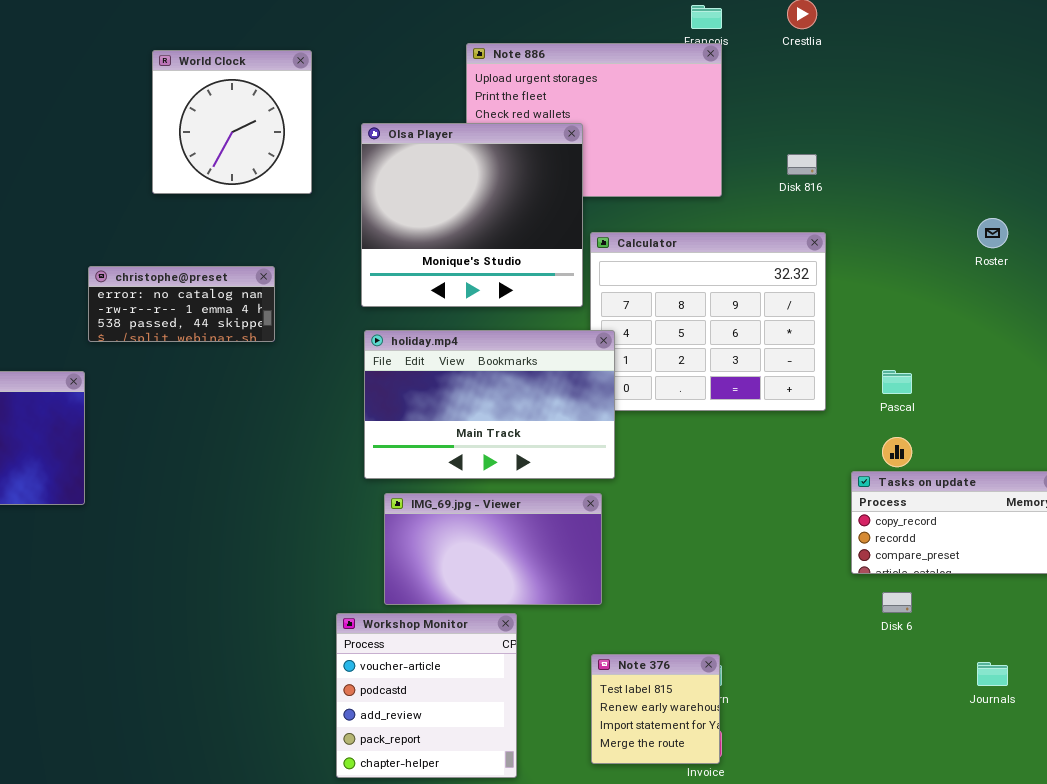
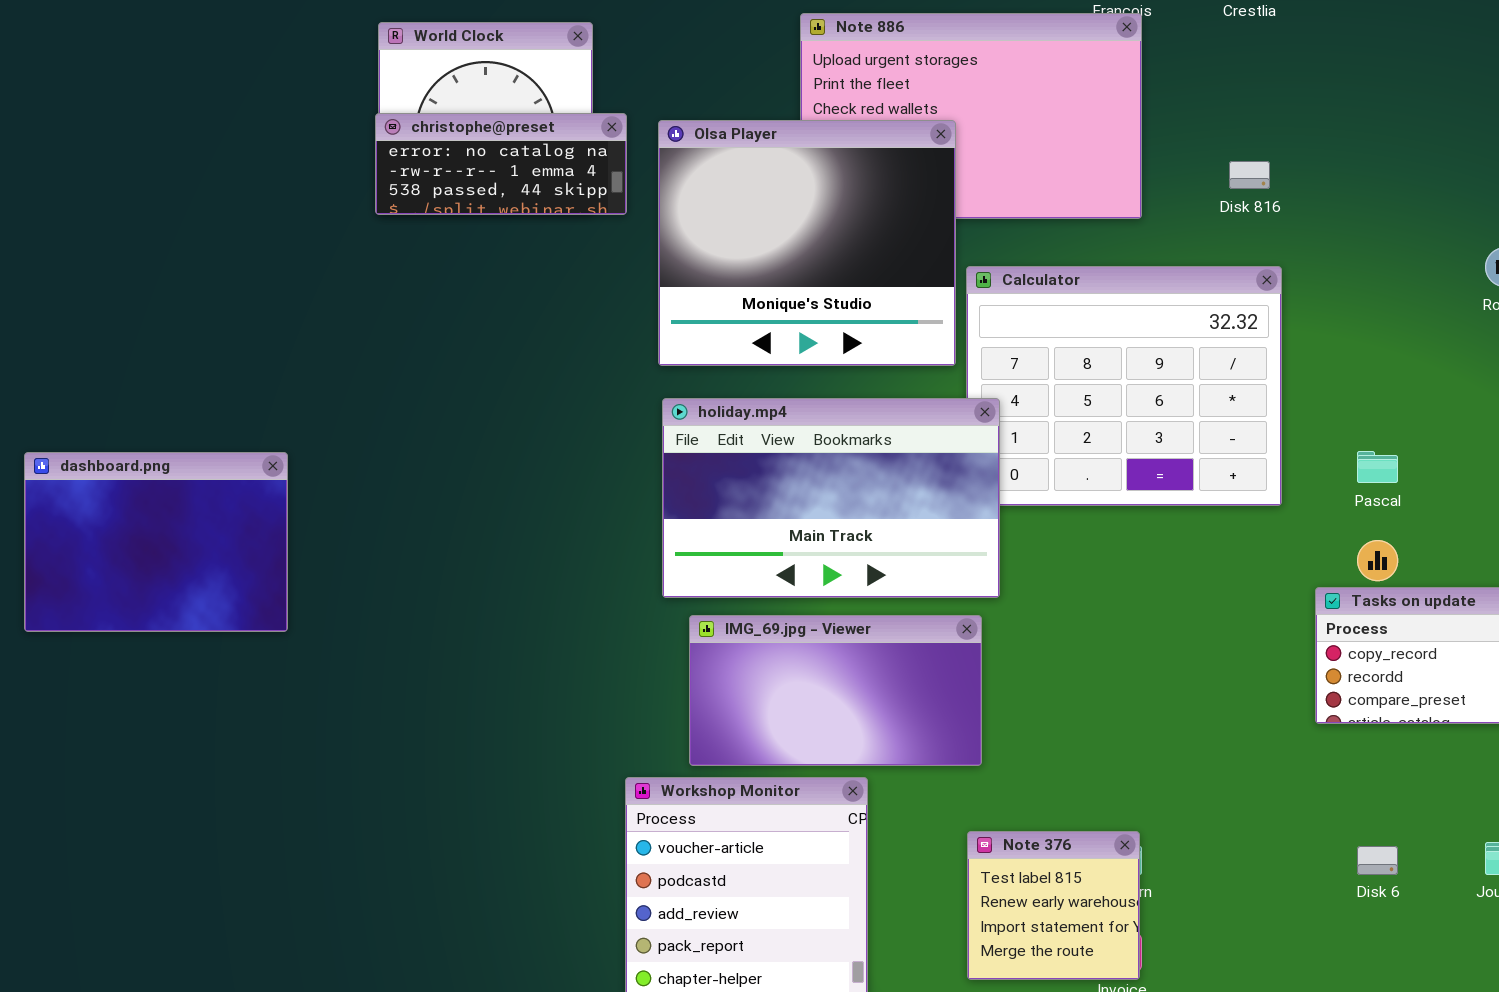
christophe@preset: [88,266,275,342] -> [375,113,627,215], moved
Disk 6: [882,592,912,613] -> [1357,846,1398,875], moved

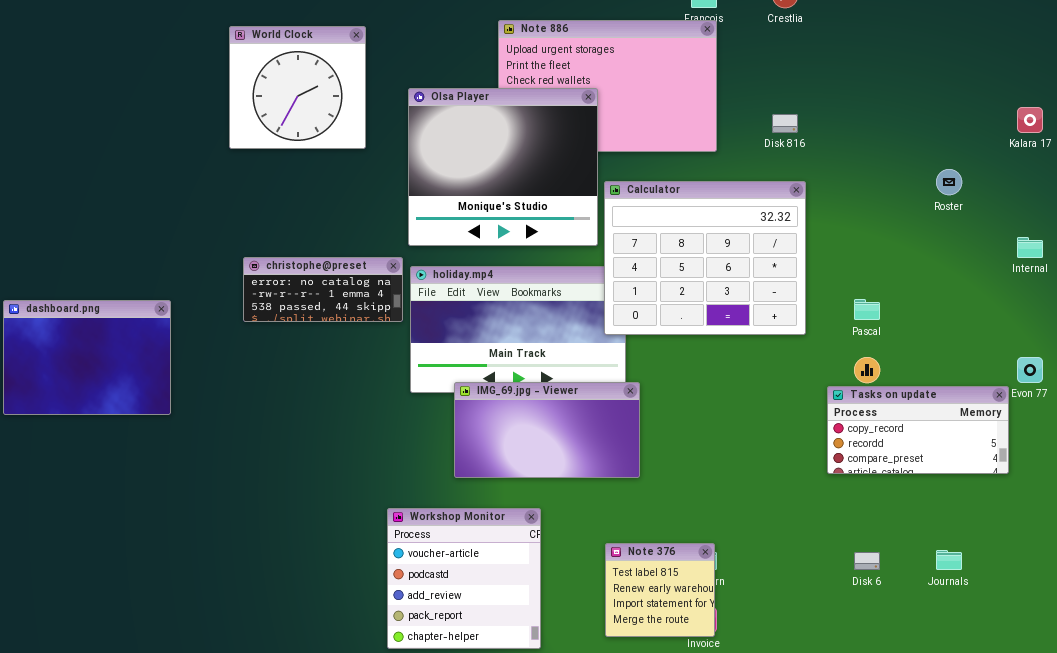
christophe@preset: [375,113,627,215] -> [243,257,403,322], moved
Calculator: [966,266,1282,506] -> [604,181,806,335], raised
IMG_69.jpg - Viewer: [689,615,982,766] -> [454,382,640,478], moved

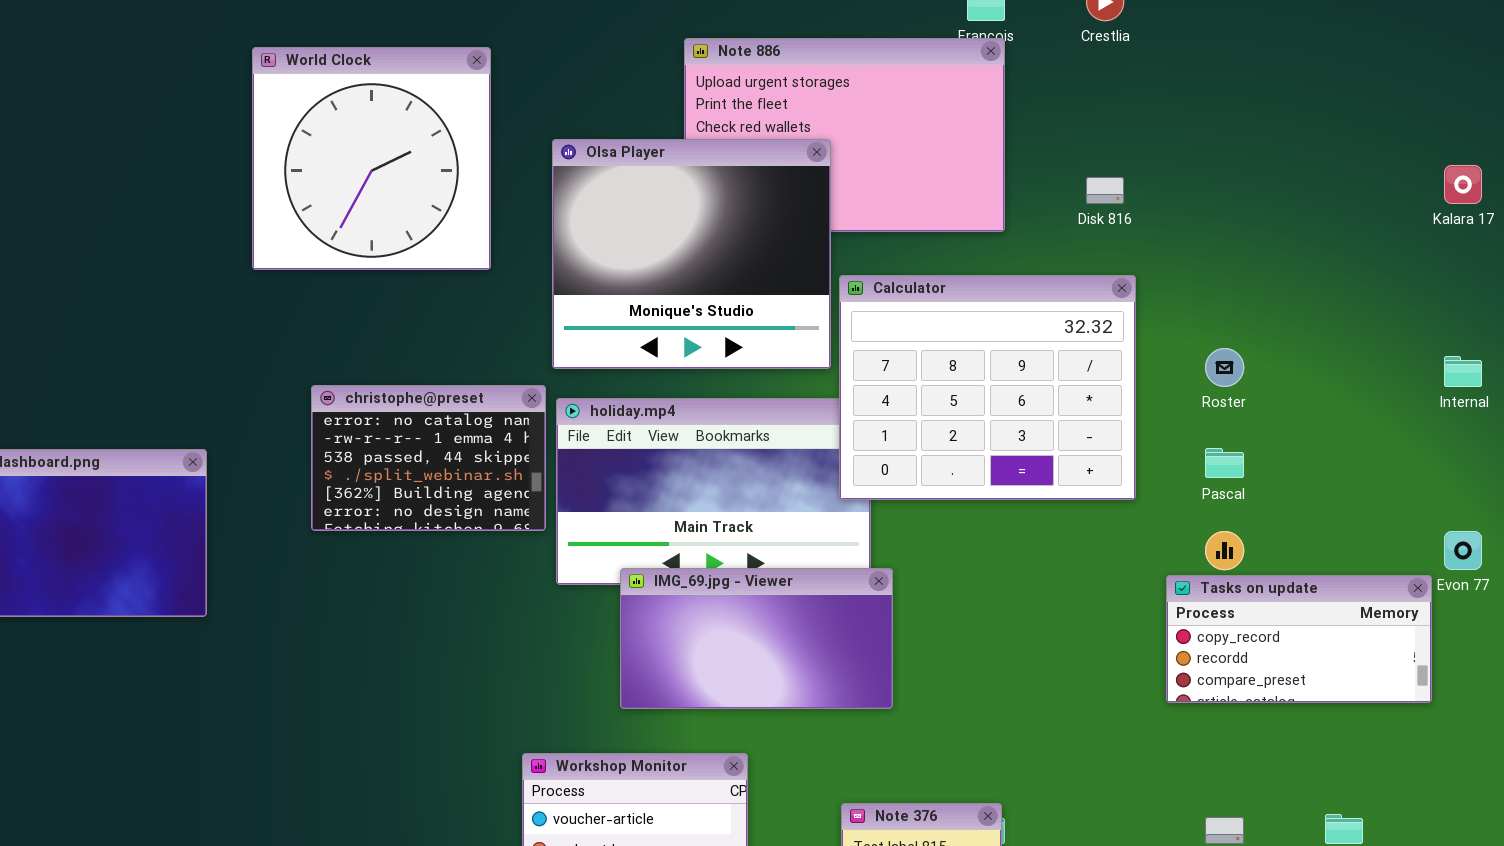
World Clock: [229,26,366,149] -> [252,47,491,270], resized
Roster: [936,169,962,195] -> [1205,348,1244,387], moved
christophe@preset: [243,257,403,322] -> [311,385,546,531], resized

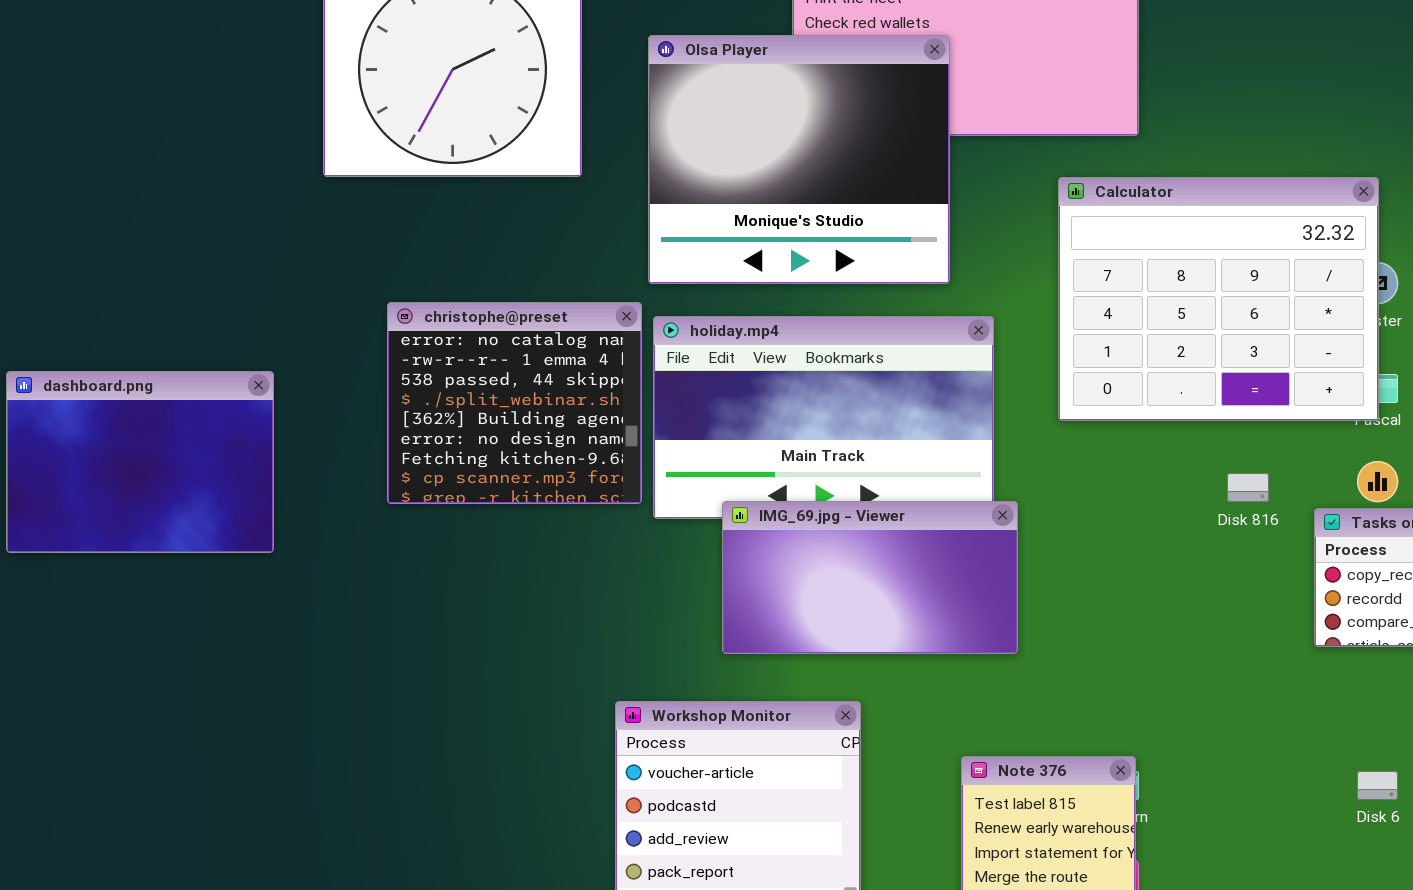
Disk 816: [1086,177,1124,204] -> [1227,473,1269,502], moved
Calculator: [839,275,1136,500] -> [1058,177,1379,421], moved
christophe@preset: [311,385,546,531] -> [387,302,642,504], resized

